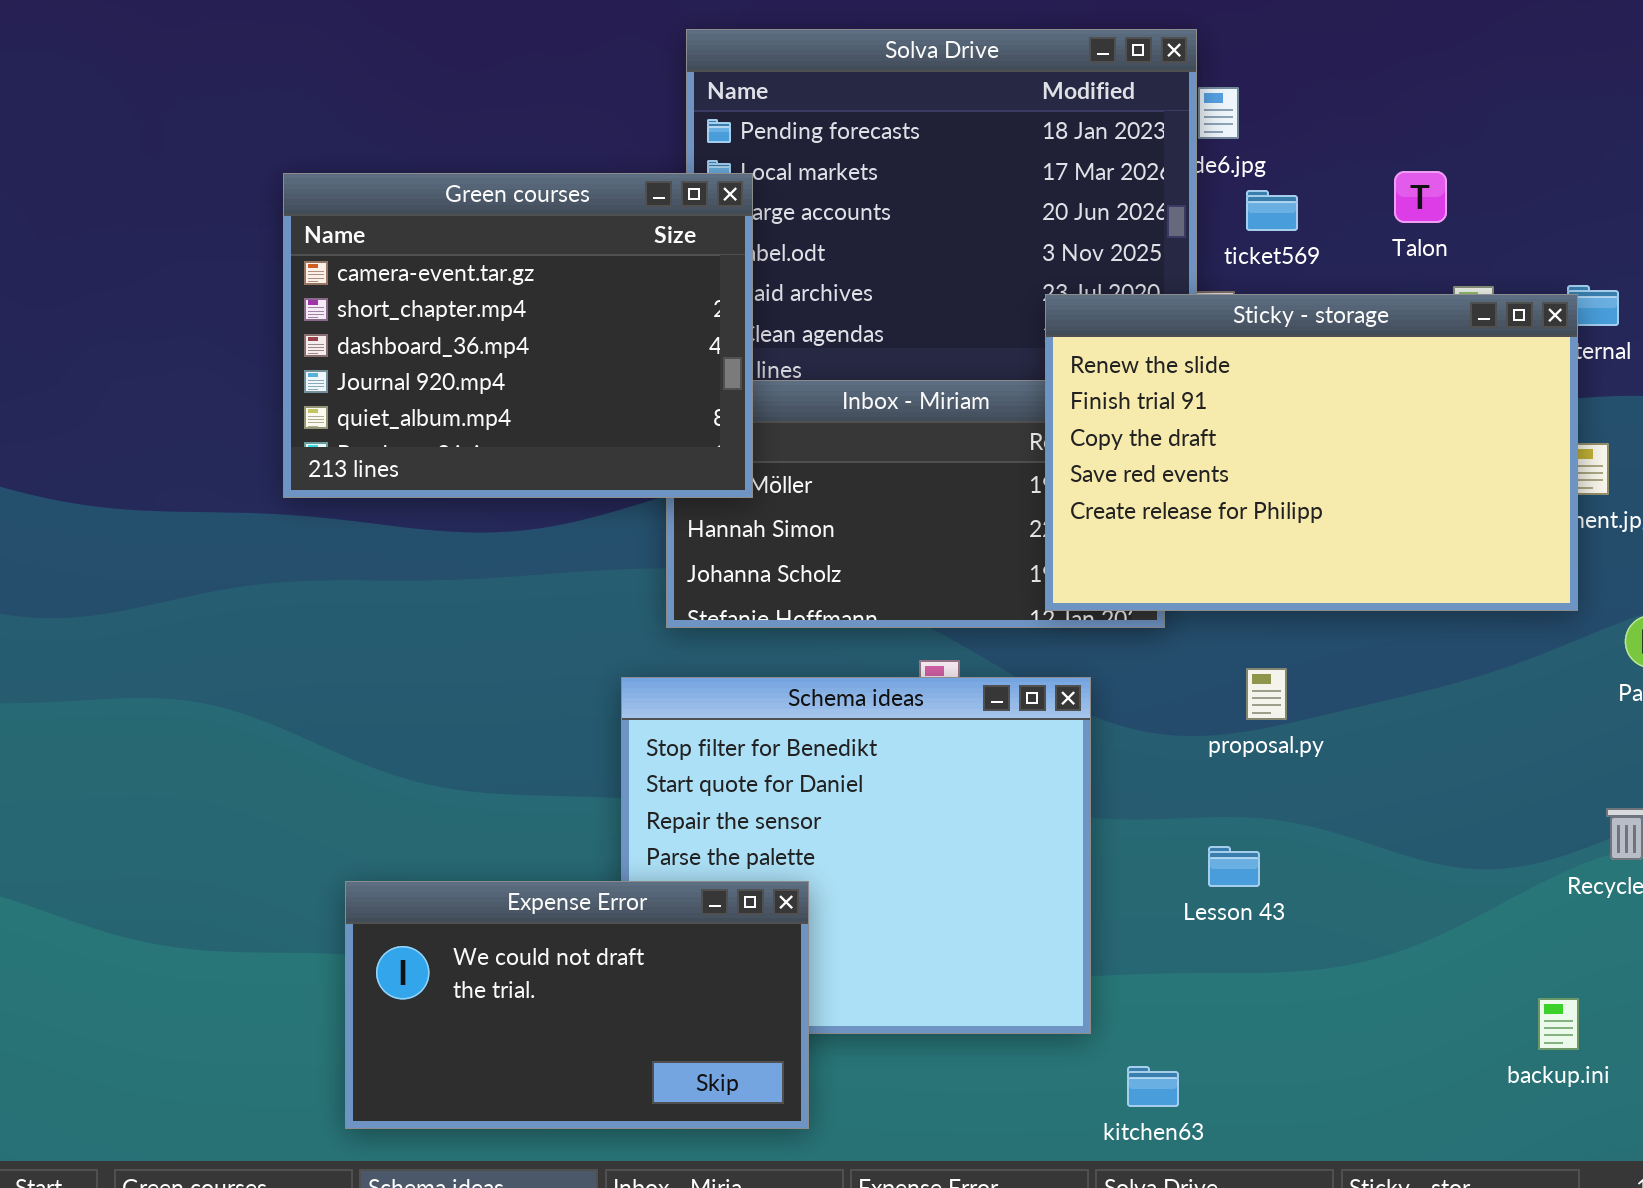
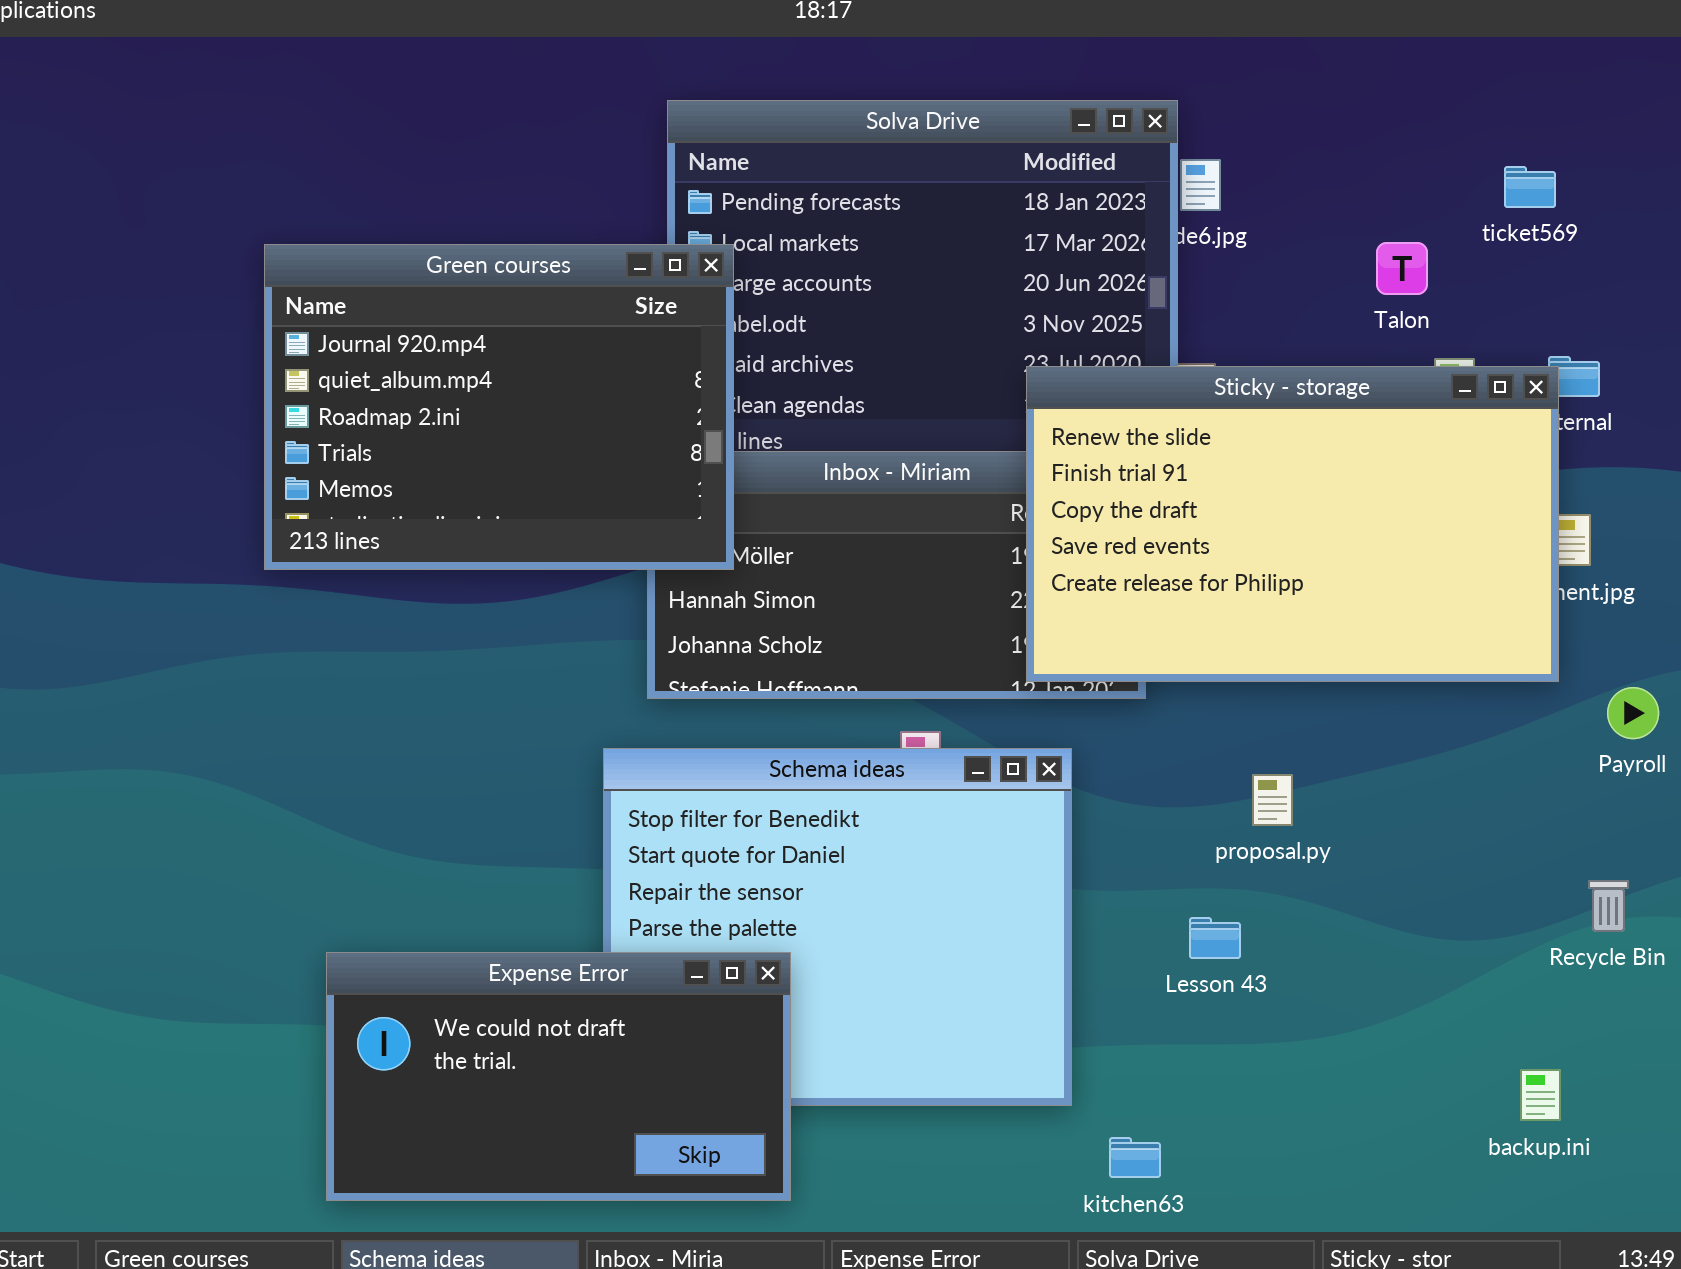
Green courses: [283,173,753,498] -> [264,244,734,570], scrolled down 3 rows
ticket569: [1246,190,1298,231] -> [1504,166,1556,208], moved
proposal.py: [1246,668,1287,720] -> [1252,774,1293,826], moved

